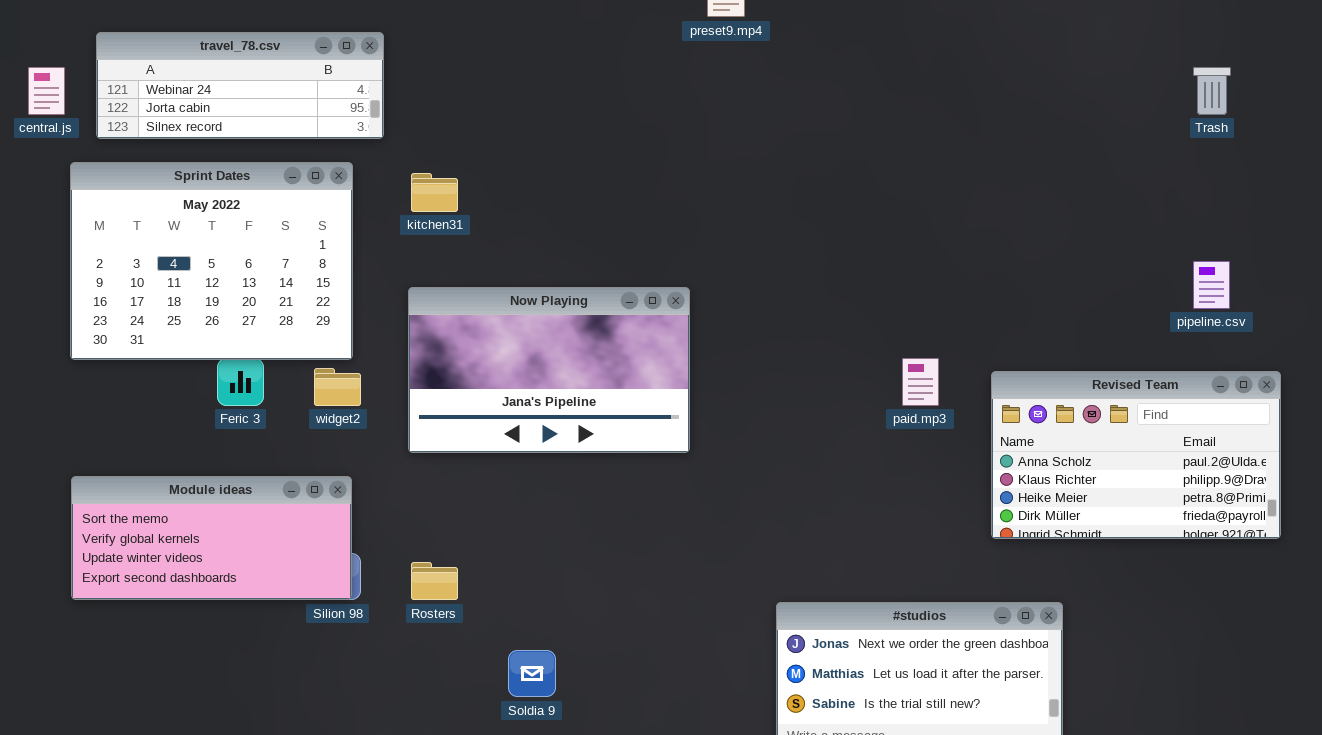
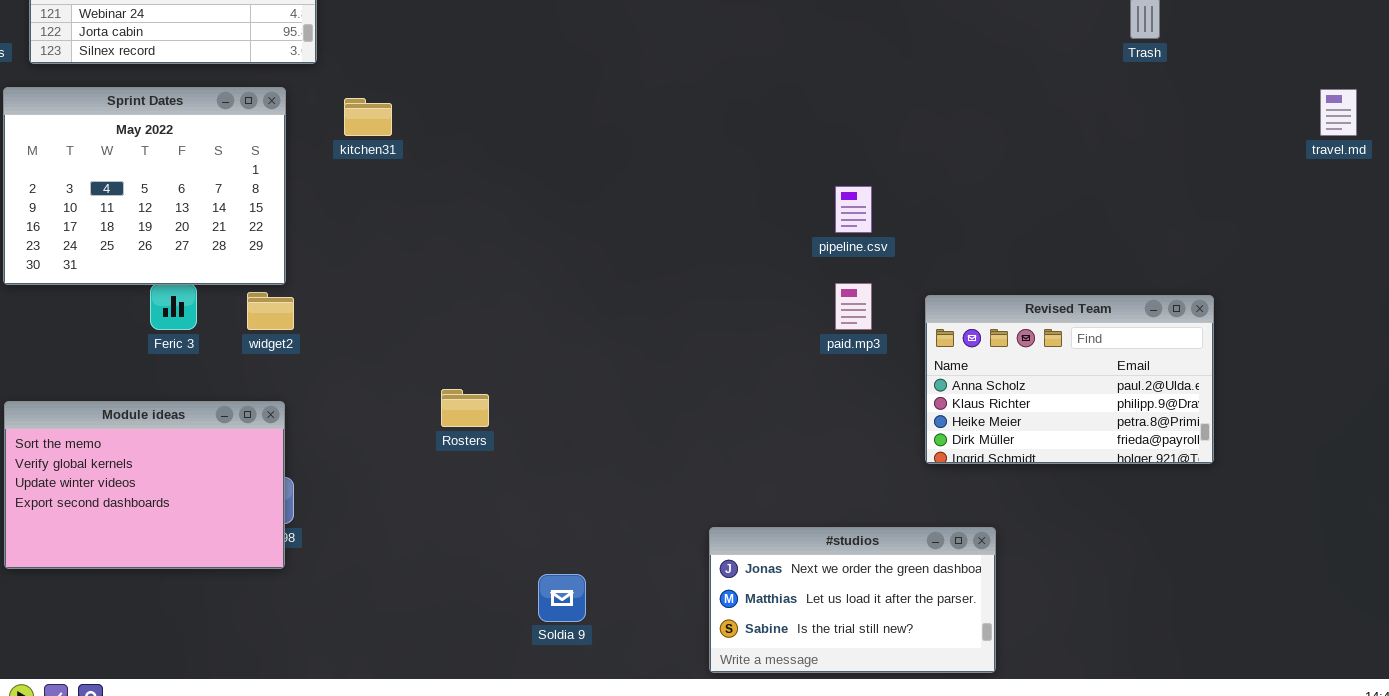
pipeline.csv: [1193,261,1230,309] -> [835,186,872,233], moved
Now Playing: [408,287,690,453] -> none, closed
Module ideas: [71,476,352,600] -> [4,401,285,569], resized
Rosters: [411,562,458,600] -> [441,389,489,427], moved
Soldia 9: [508,650,556,697] -> [538,574,586,622], moved

